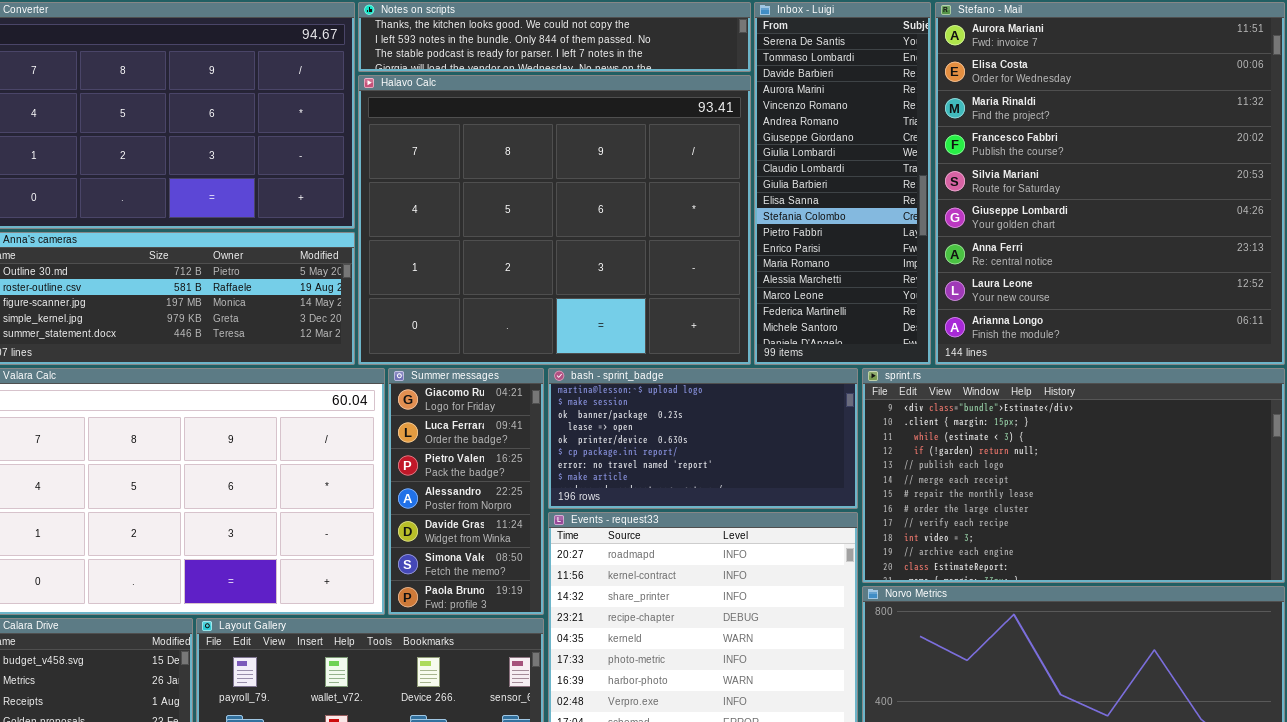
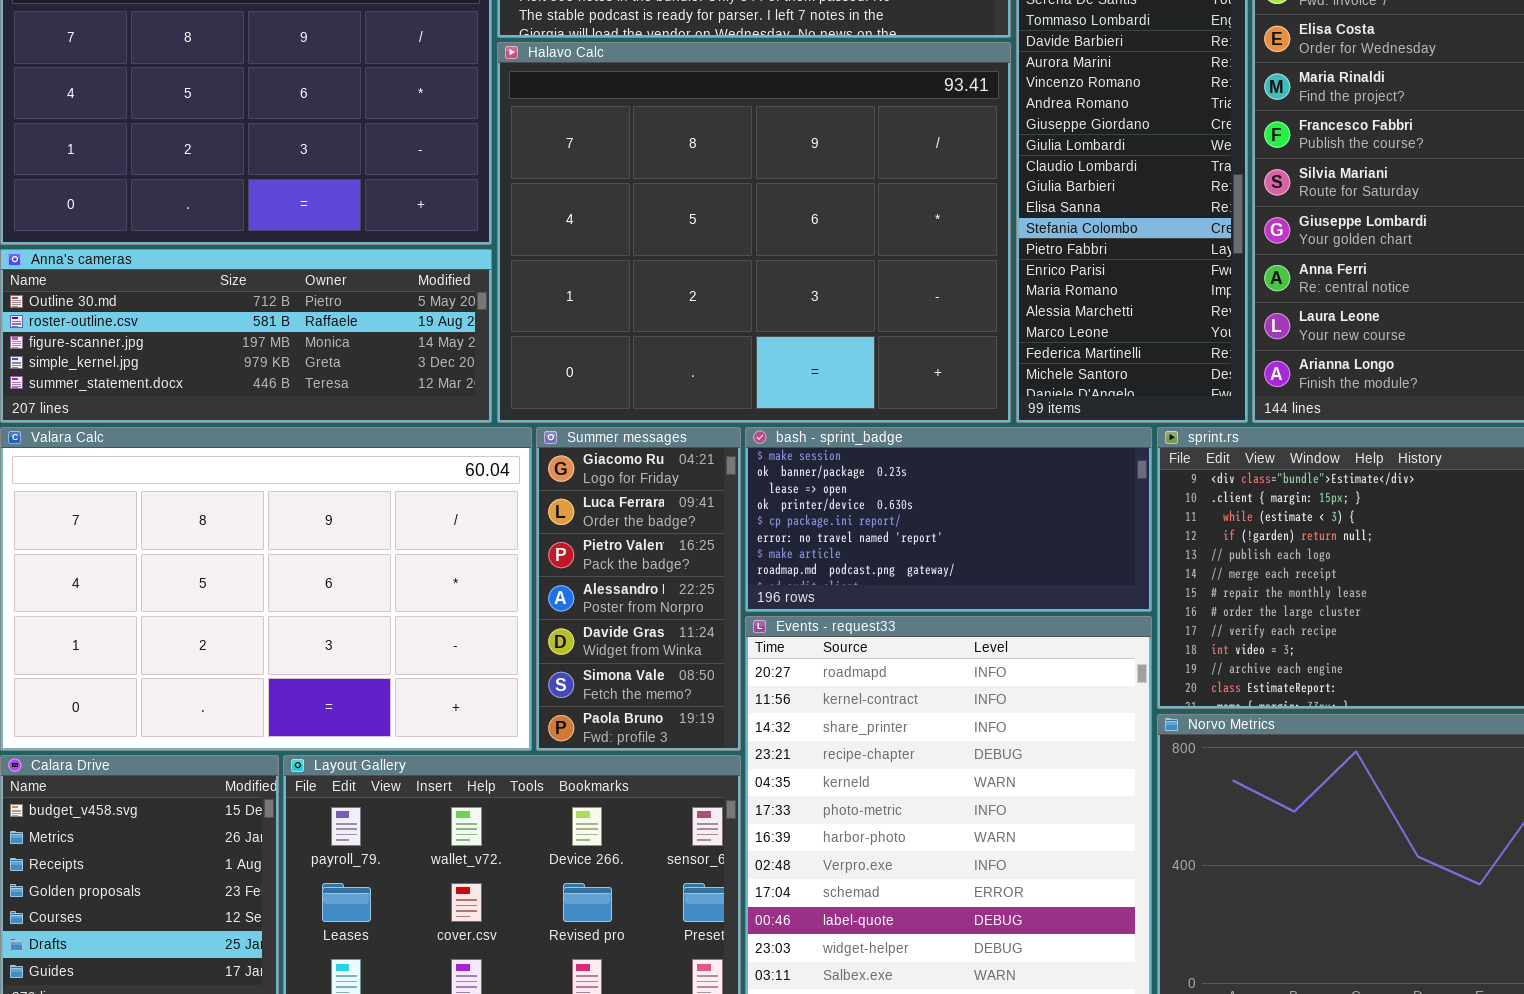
bash - sprint_badge: [548,368,858,509] -> [745,427,1152,612], scrolled down 1 row

